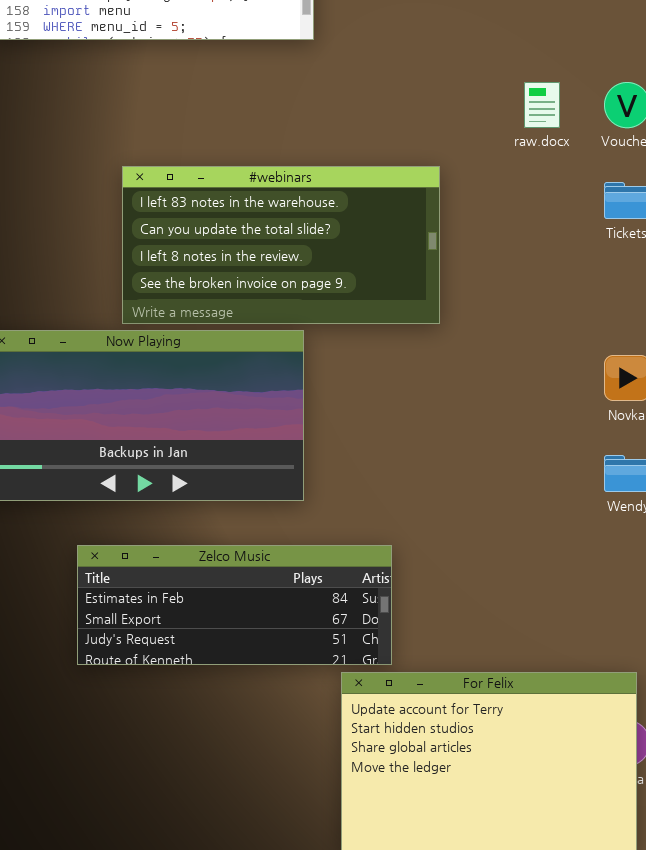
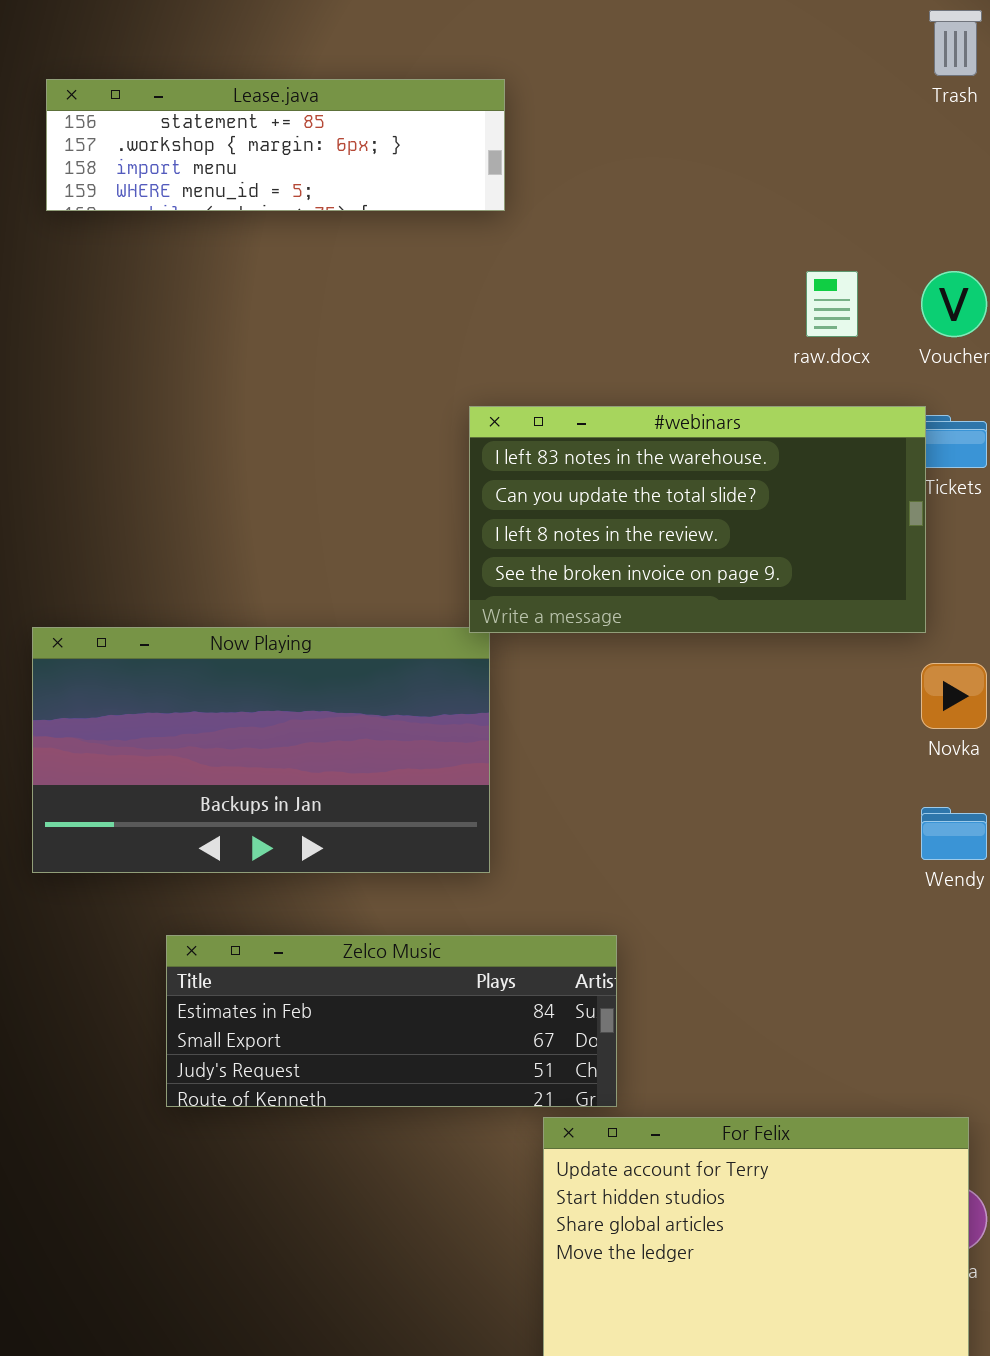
#webinars: [122,166,440,324] -> [469,406,926,633], moved

